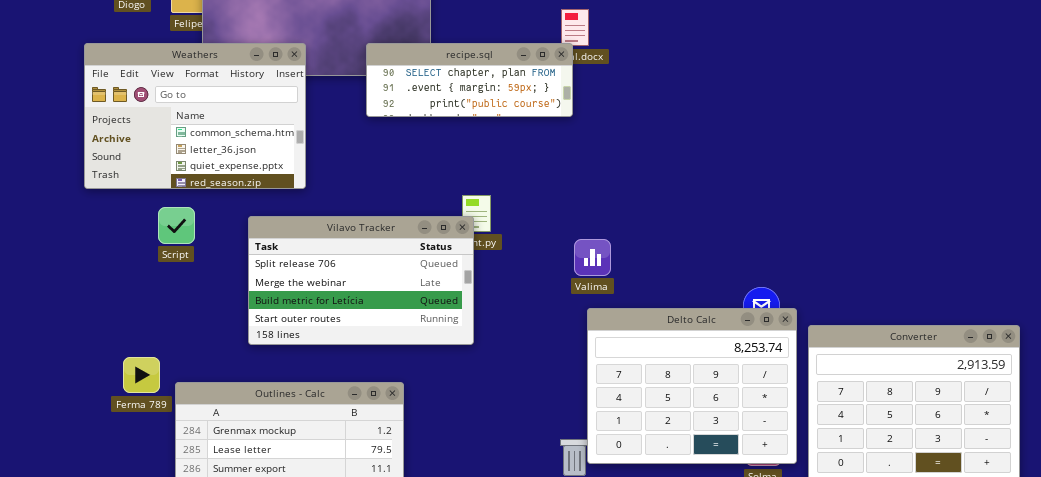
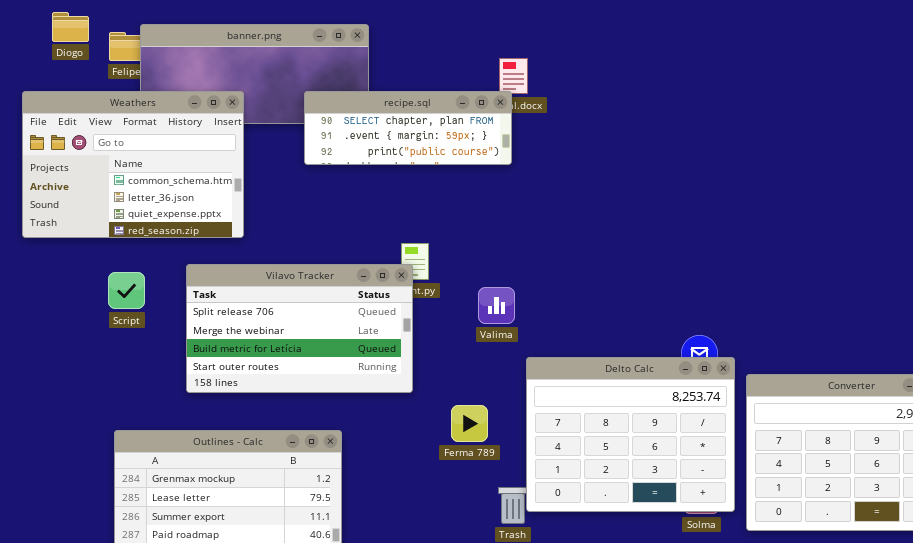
Script: [158,207,195,244] -> [108,272,145,309], moved
Valima: [574,239,611,276] -> [478,287,515,324], moved
Ferma 789: [123,357,160,393] -> [451,405,488,442], moved

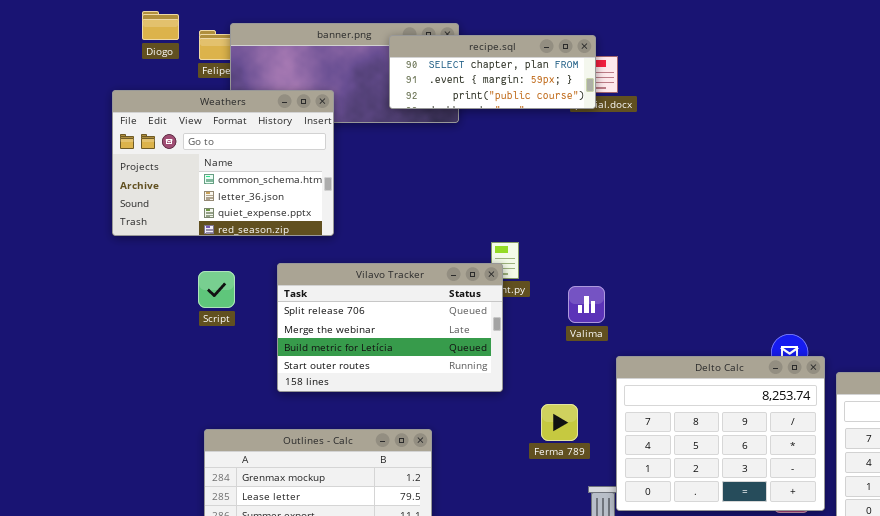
recipe.sql: [304,91,512,165] -> [389,35,596,109], moved

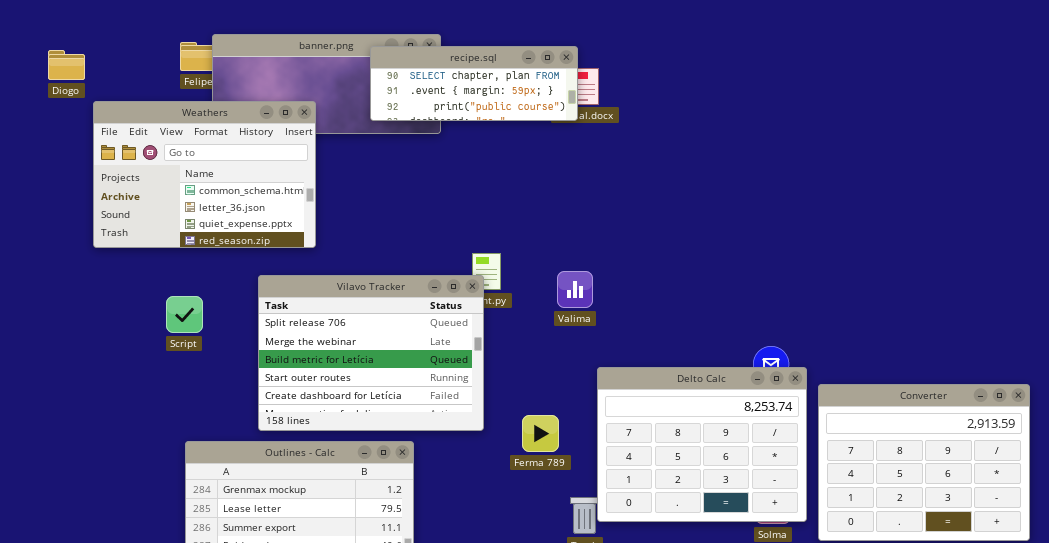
Diogo: [142,11,179,40] -> [48,50,85,80], moved
Vilavo Tracker: [277,263,503,392] -> [258,275,484,431], resized
Script: [198,271,235,308] -> [166,296,203,333], moved
Valima: [568,286,605,323] -> [557,271,593,308], moved

